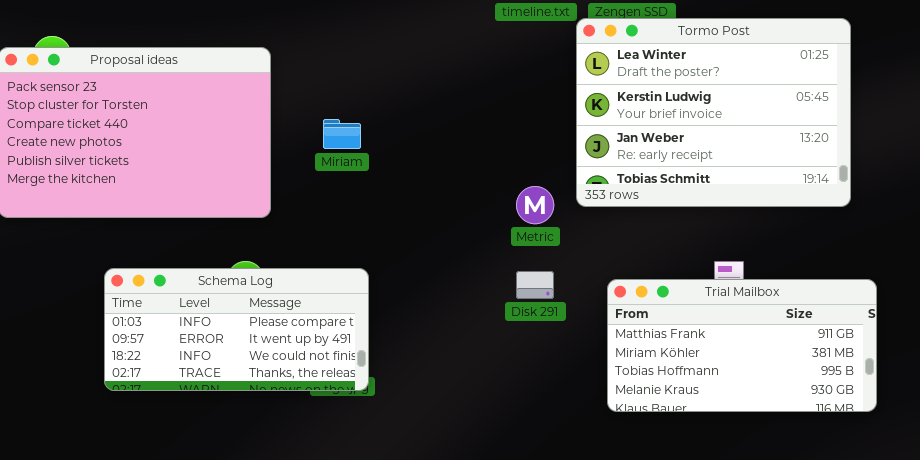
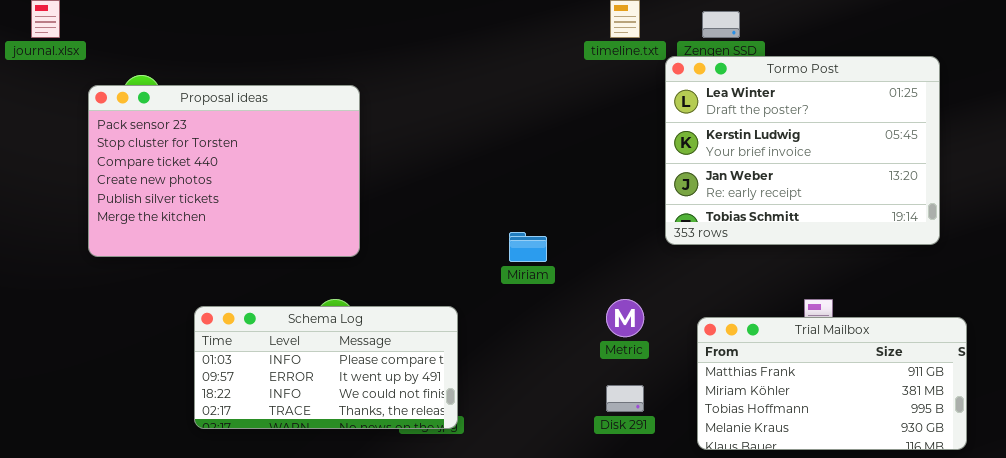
Miriam: [323,119,361,149] -> [509,232,547,262], moved
Metric: [516,186,554,224] -> [606,299,644,337], moved
Disk 291: [516,271,554,299] -> [606,385,644,412], moved

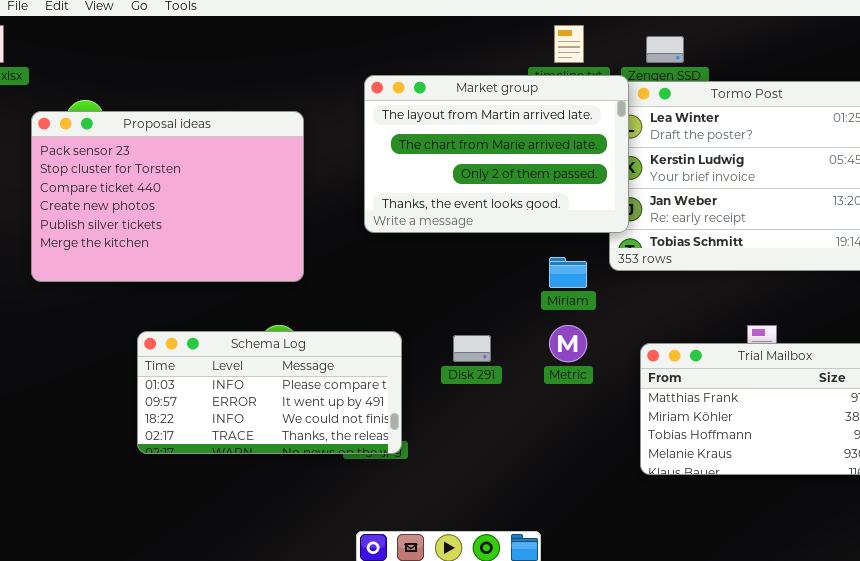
Market group: none -> [364,75,629,233], opened
Miriam: [509,232,547,262] -> [549,257,587,288], moved
Disk 291: [606,385,644,412] -> [453,335,491,362], moved

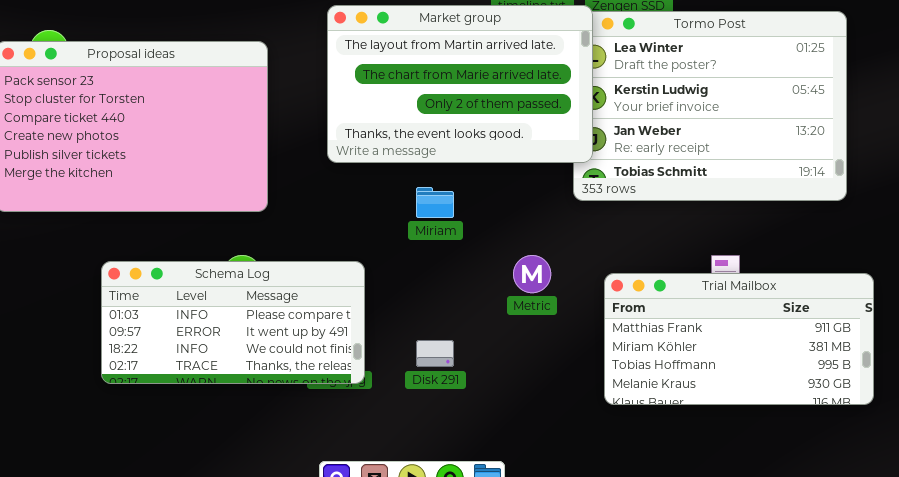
Miriam: [549,257,587,288] -> [416,187,454,218], moved
Disk 291: [453,335,491,362] -> [416,340,454,367], moved

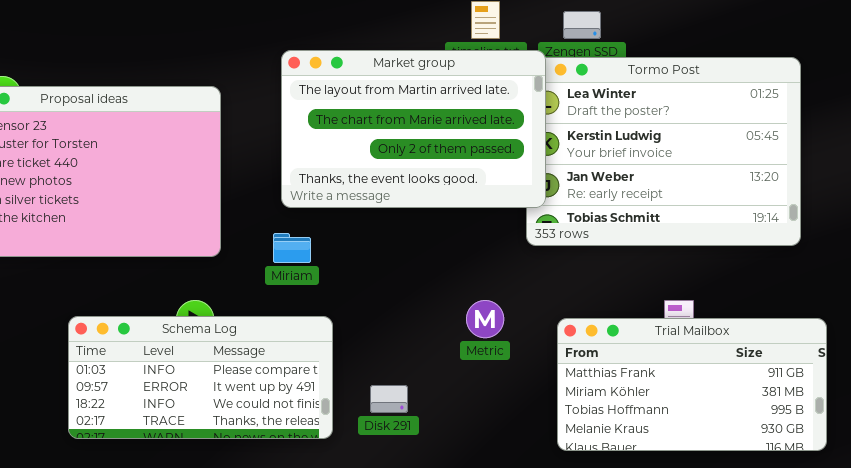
Miriam: [416,187,454,218] -> [273,233,311,263], moved
Schema Log: [101,261,365,384] -> [68,316,333,439], moved

